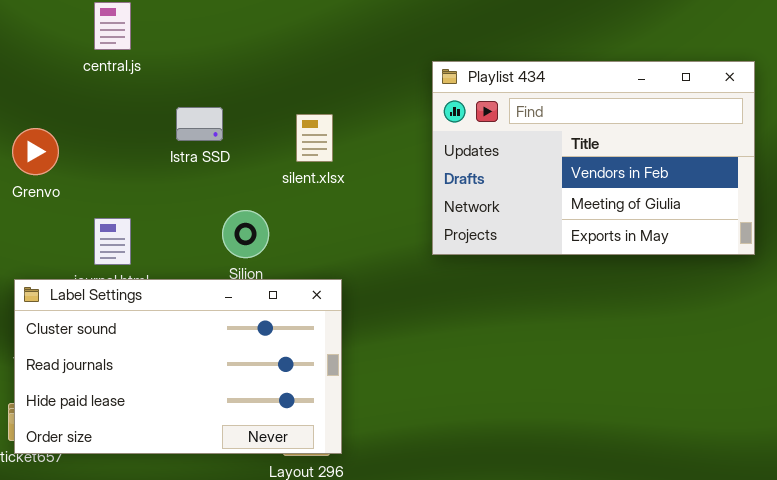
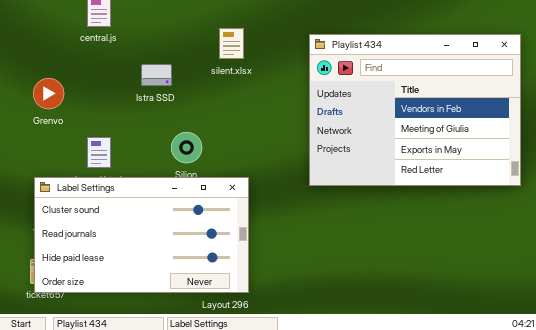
Playlist 434: [432,61,755,255] -> [309,34,521,186], resized
silent.xlsx: [296,114,333,162] -> [219,28,244,59], moved

